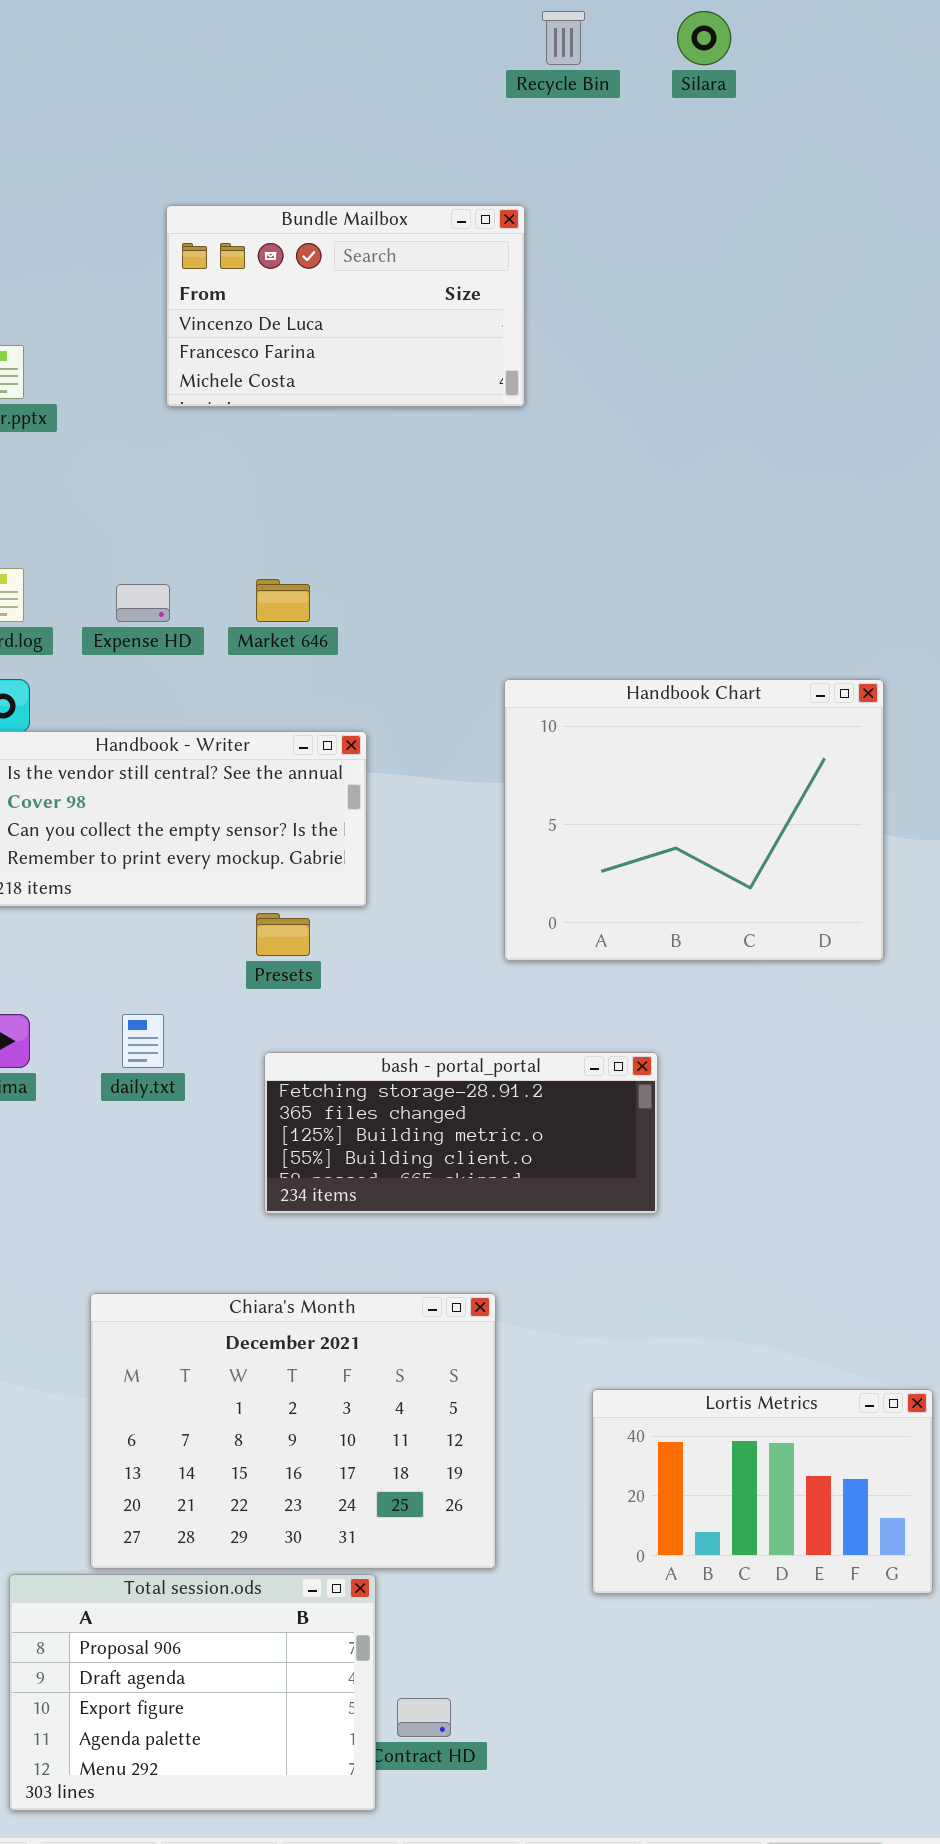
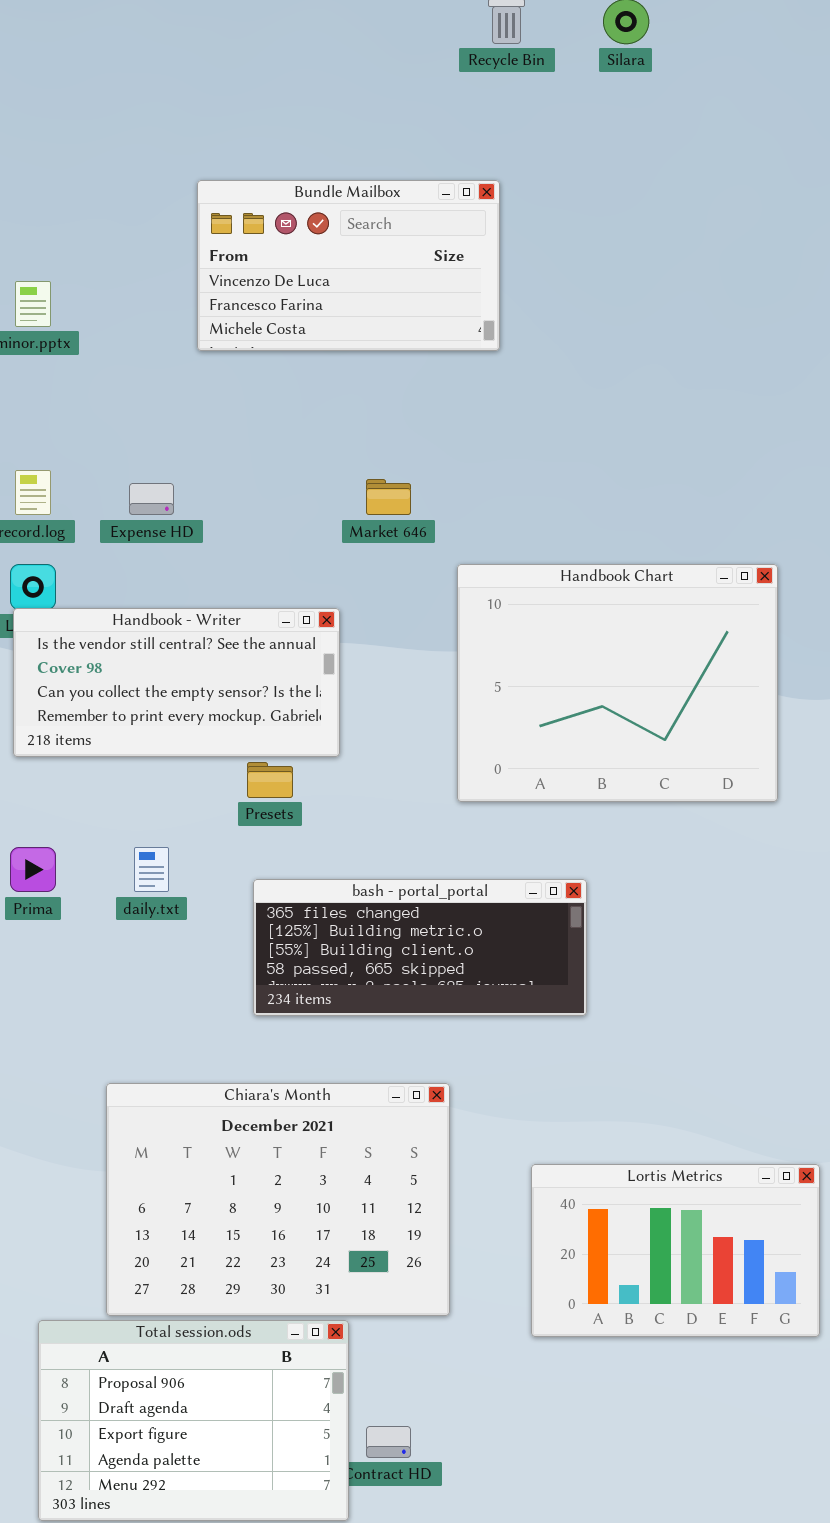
Bundle Mailbox: [166,205,525,407] -> [197,180,500,351], moved
Market 646: [256,579,310,622] -> [366,479,411,515], moved
bash - portal_portal: [264,1052,658,1214] -> [253,879,587,1016], scrolled down 1 row

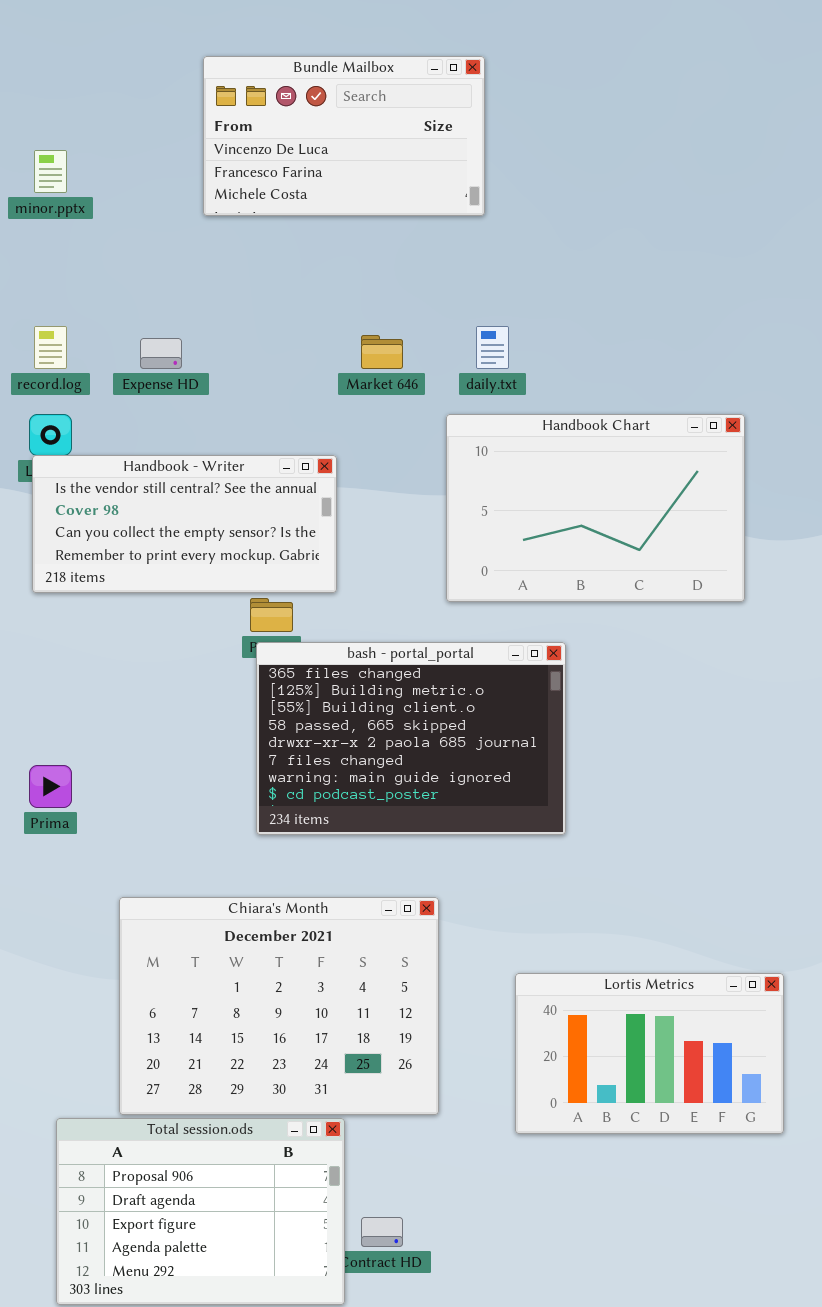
Handbook Chart: [457,564,778,802] -> [446,414,745,602], resized
Prima: [10,847,56,892] -> [29,765,72,808], moved
daily.txt: [134,847,169,892] -> [476,326,509,369], moved
bash - portal_portal: [253,879,587,1016] -> [256,642,566,835], resized

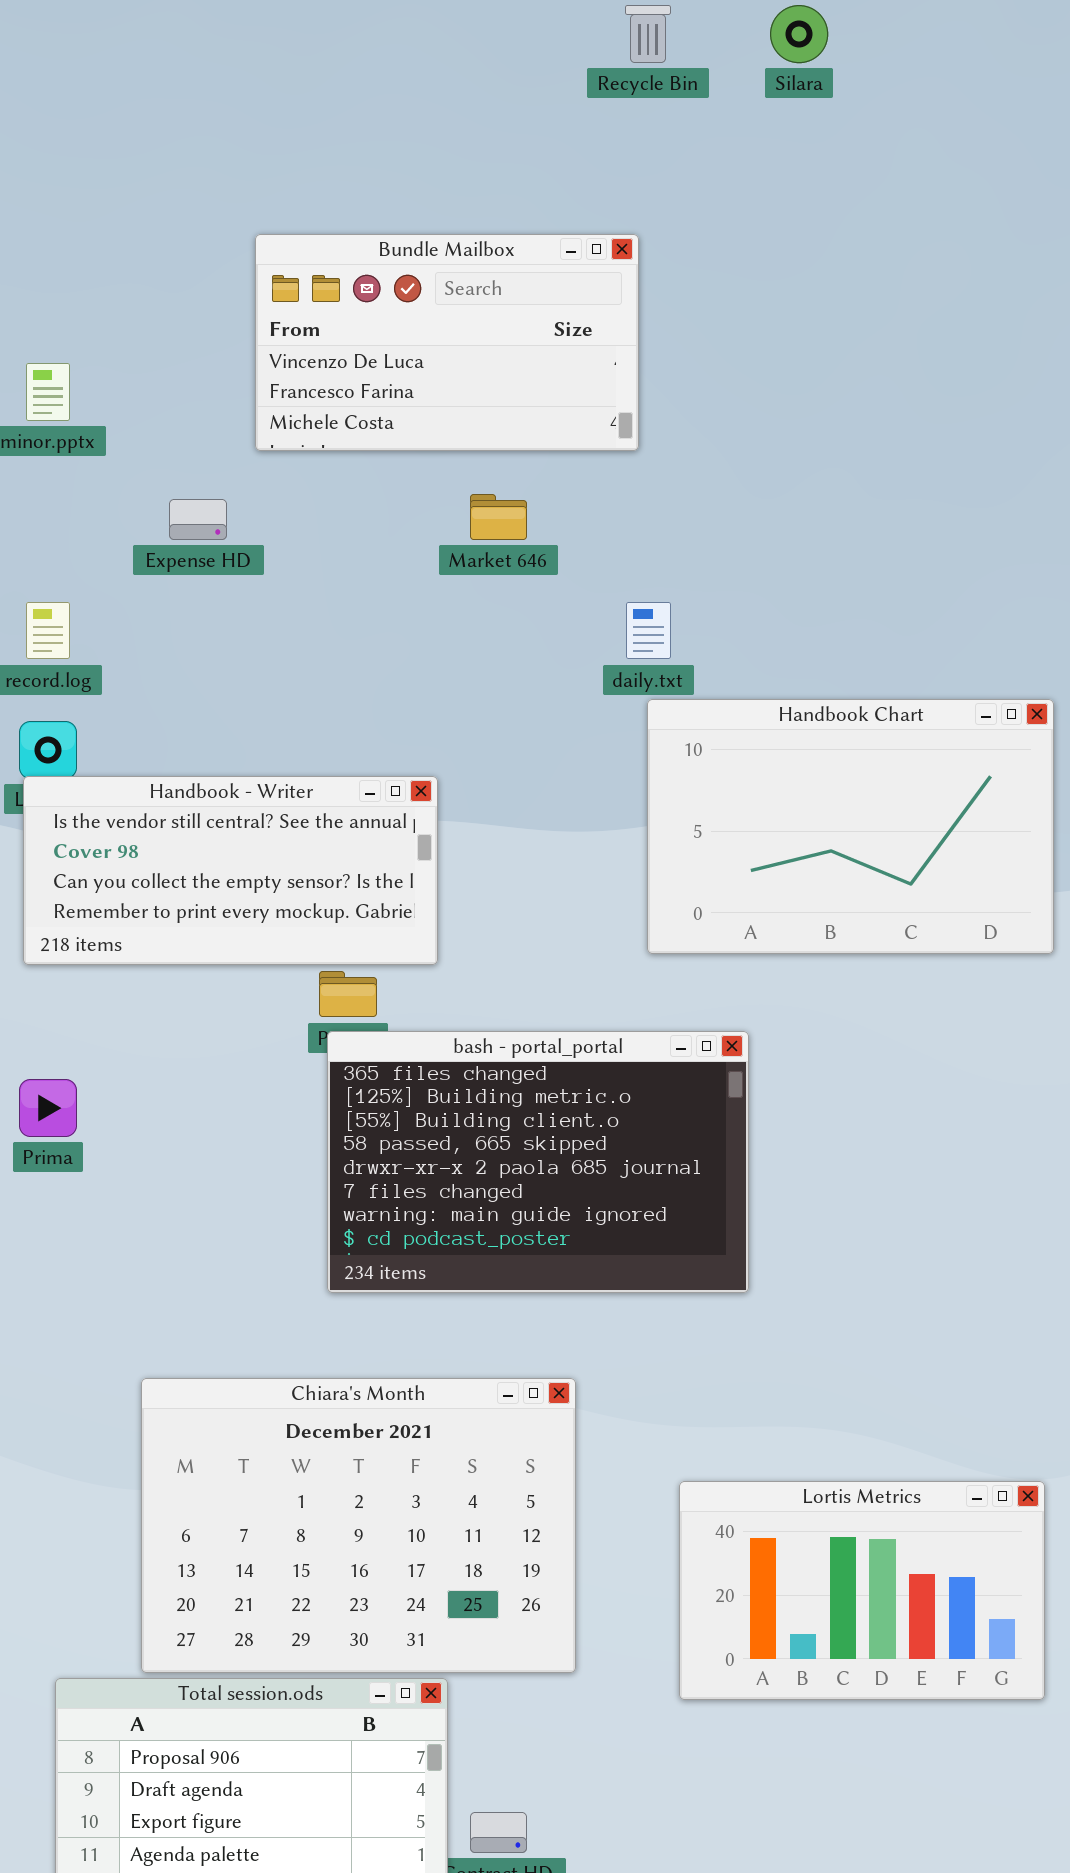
Market 646: [361,335,403,369] -> [470,494,527,540], moved
Expense HD: [140,338,182,369] -> [169,499,227,540], moved
Handbook Chart: [446,414,745,602] -> [647,699,1054,954], moved
Prima: [29,765,72,808] -> [19,1079,77,1137], moved

